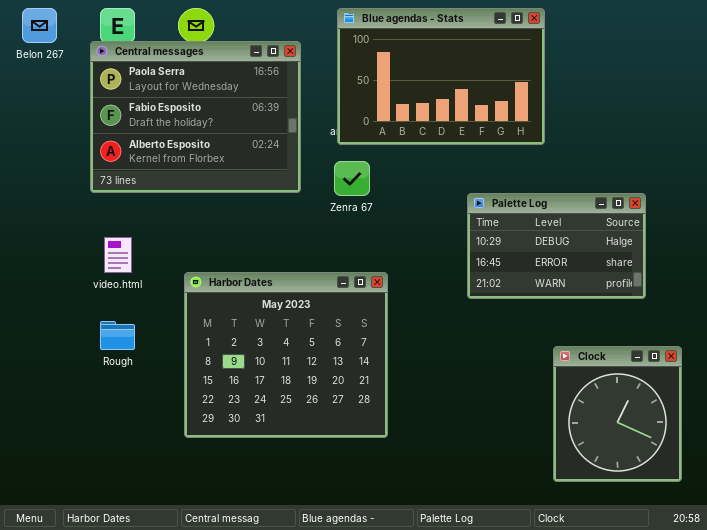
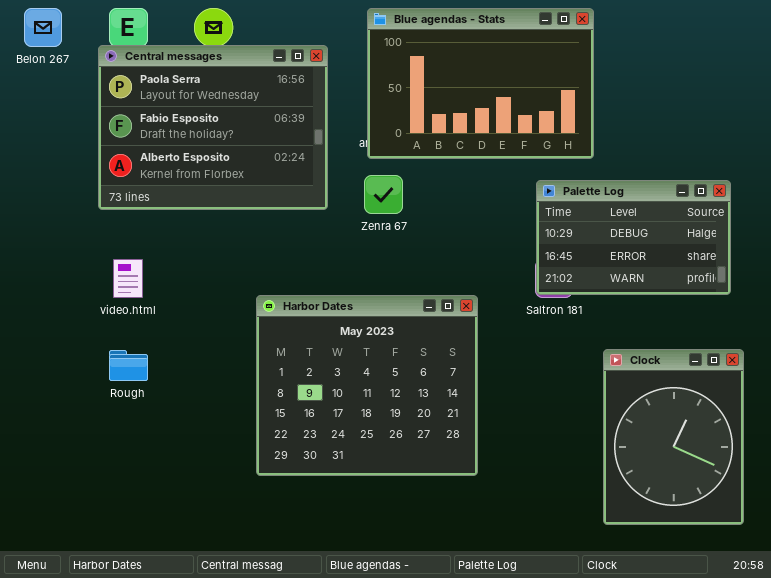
Palette Log: [467,193,646,299] -> [536,180,731,295], moved
Harbor Dates: [184,272,388,438] -> [256,295,478,476], moved
Clock: [553,346,682,482] -> [603,349,744,525], resized

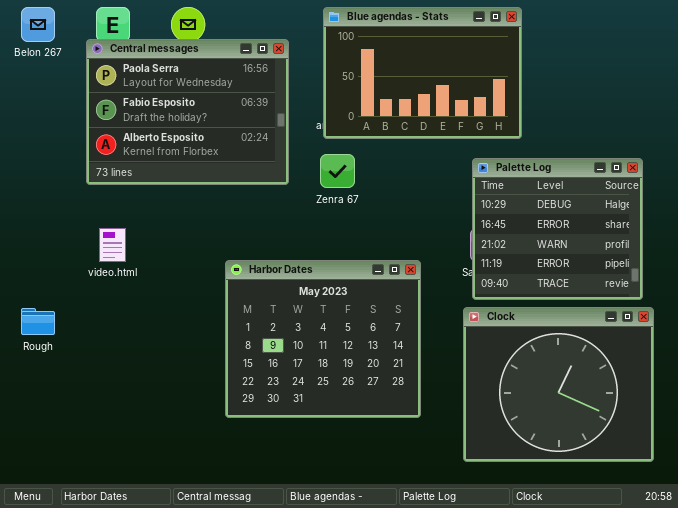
Palette Log: [536,180,731,295] -> [472,158,643,300], resized
Clock: [603,349,744,525] -> [463,307,654,462], resized
Rough: [109,350,148,381] -> [21,308,55,335], moved

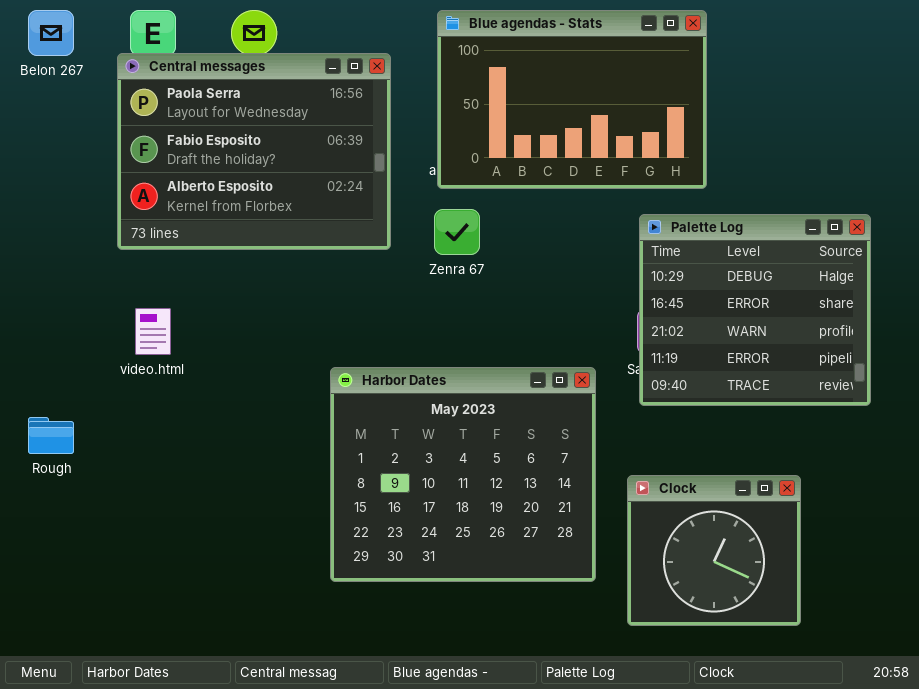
Harbor Dates: [225,260,421,418] -> [330,367,596,582], moved
Clock: [463,307,654,462] -> [627,475,801,626], resized

